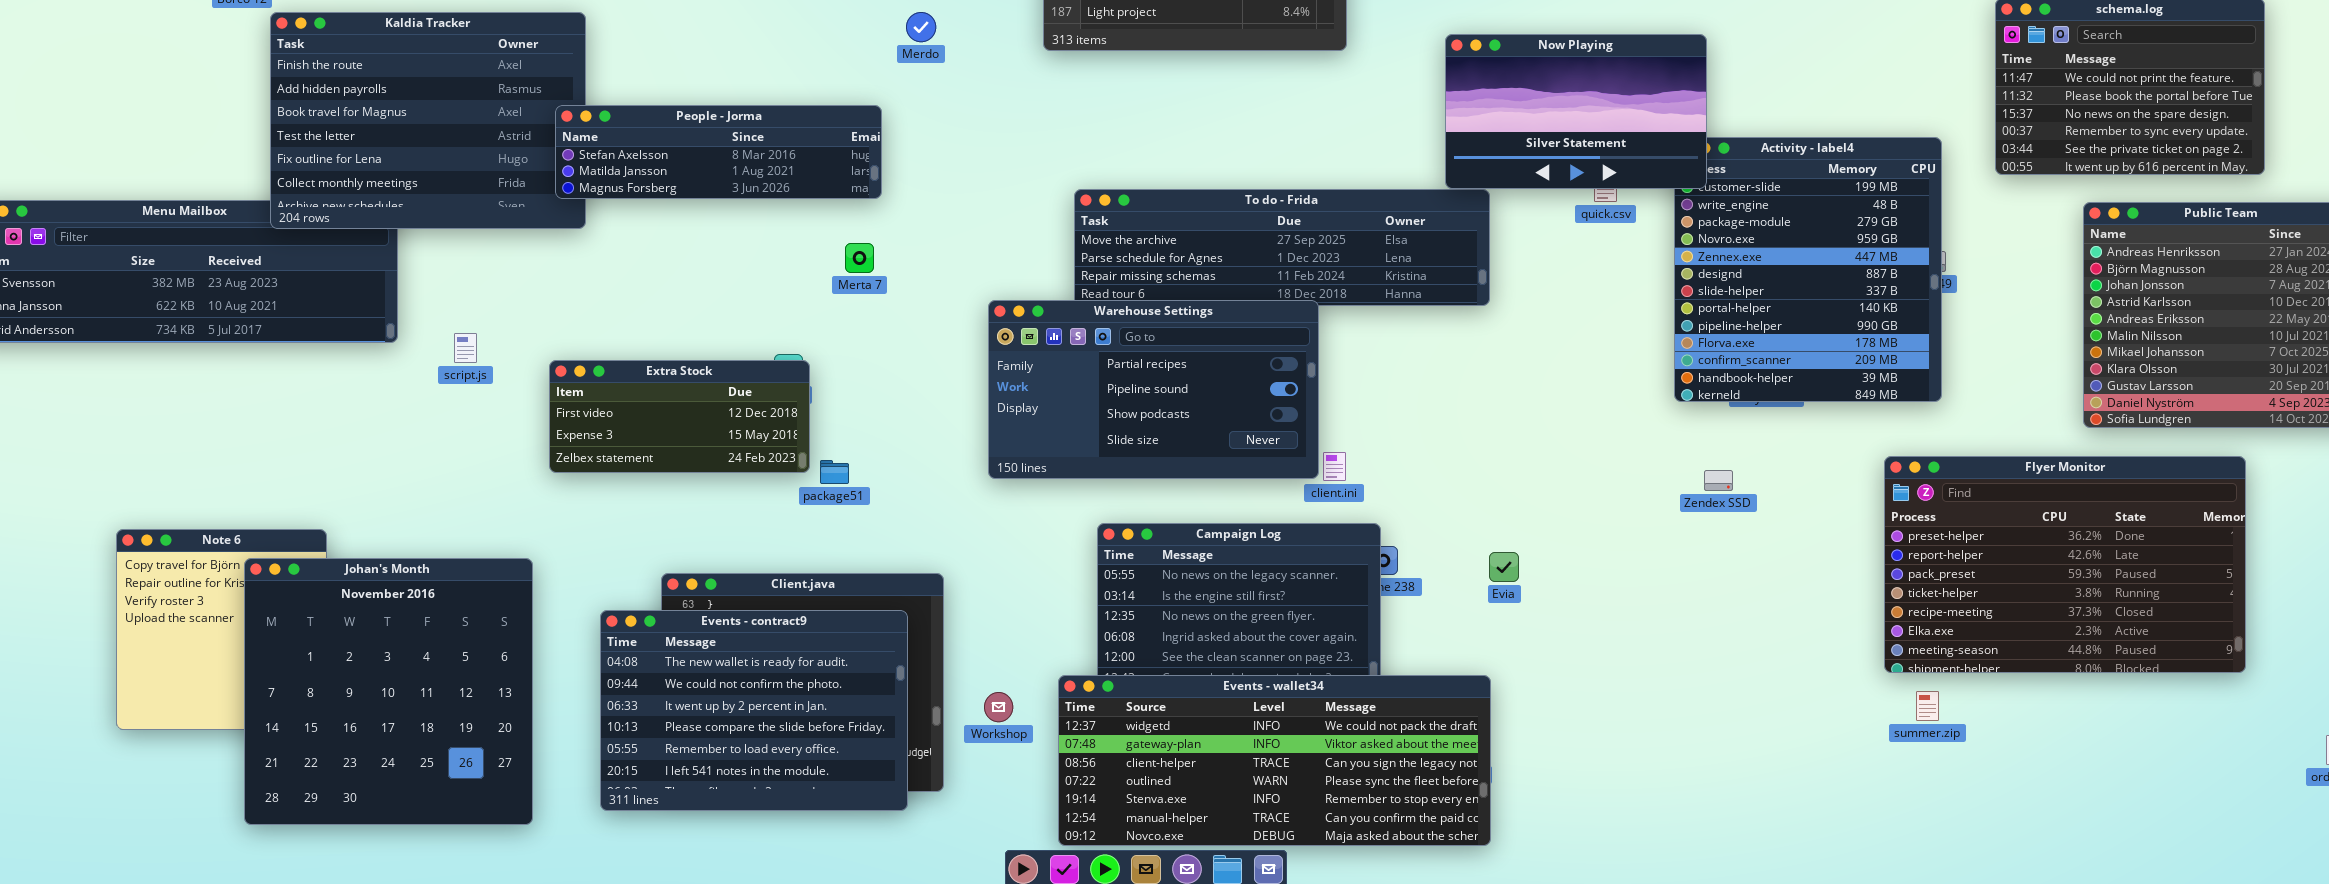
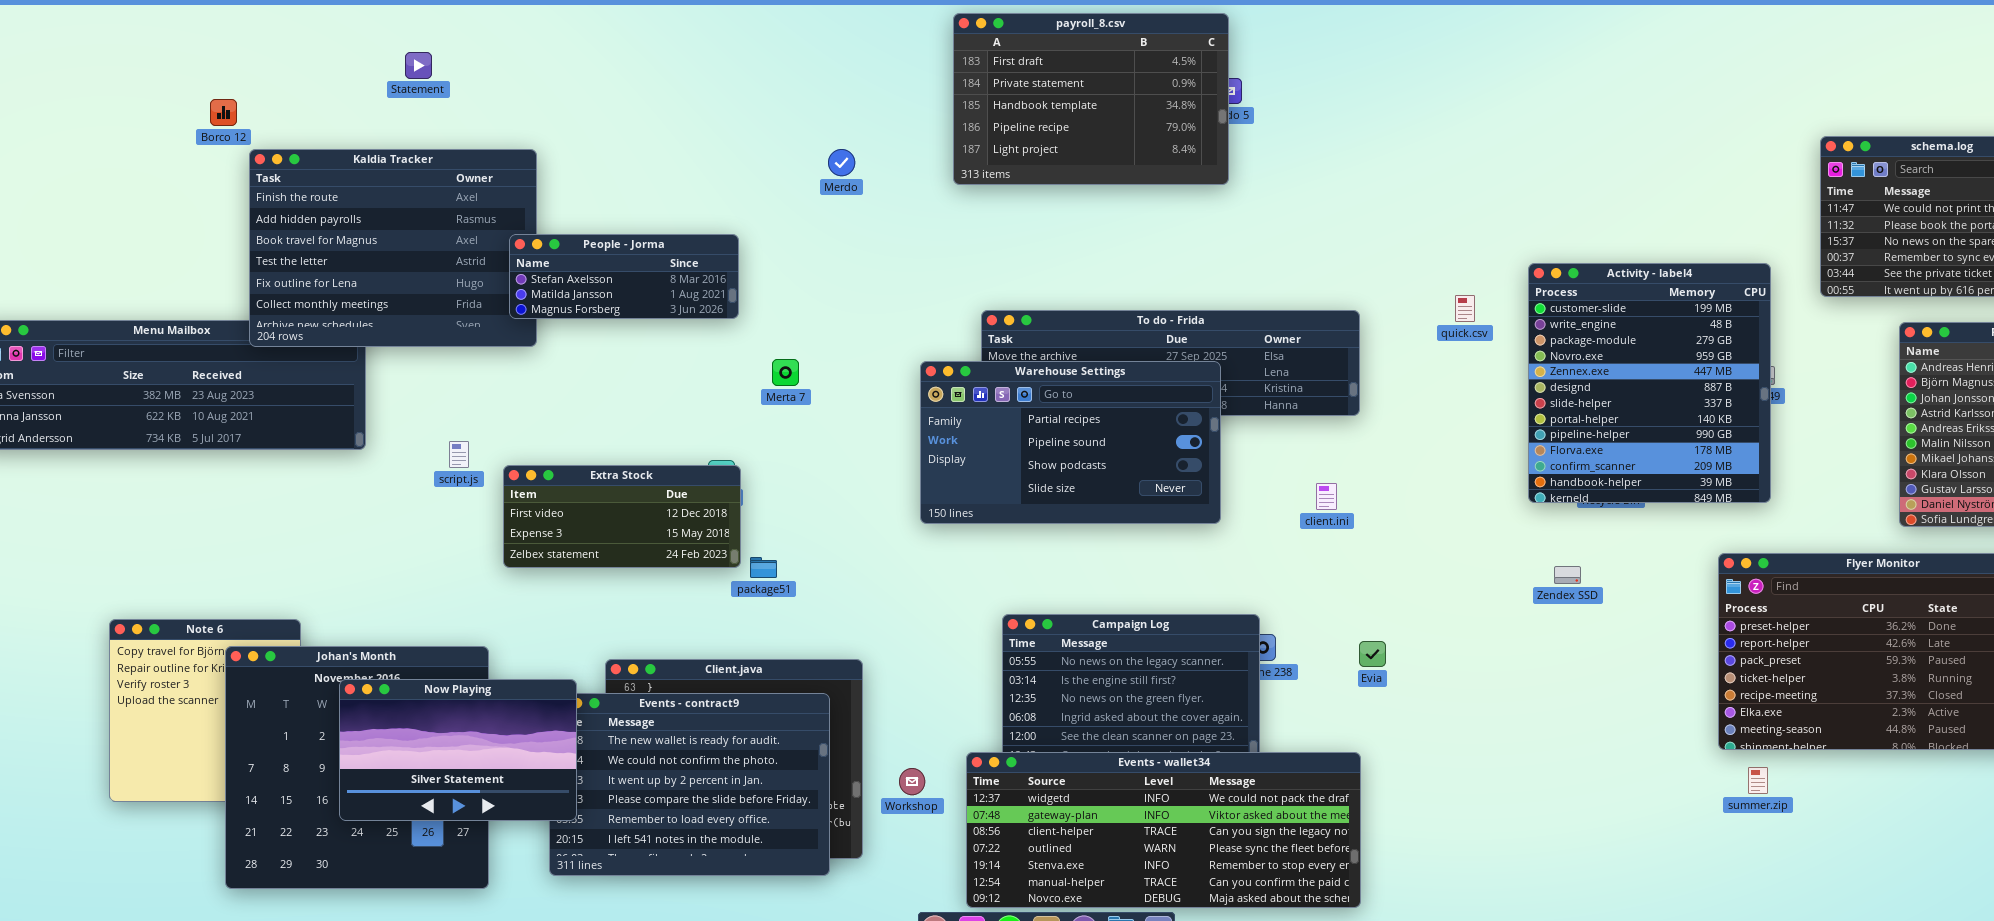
Now Playing: [1445,34,1707,189] -> [339,679,577,821], moved
People - Jorma: [555,105,882,199] -> [509,234,739,319], resized
Warehouse Settings: [988,300,1319,479] -> [920,361,1221,524], moved
script.js: [454,333,477,363] -> [449,441,469,468], moved
client.ini: [1323,452,1346,481] -> [1316,483,1337,510], moved

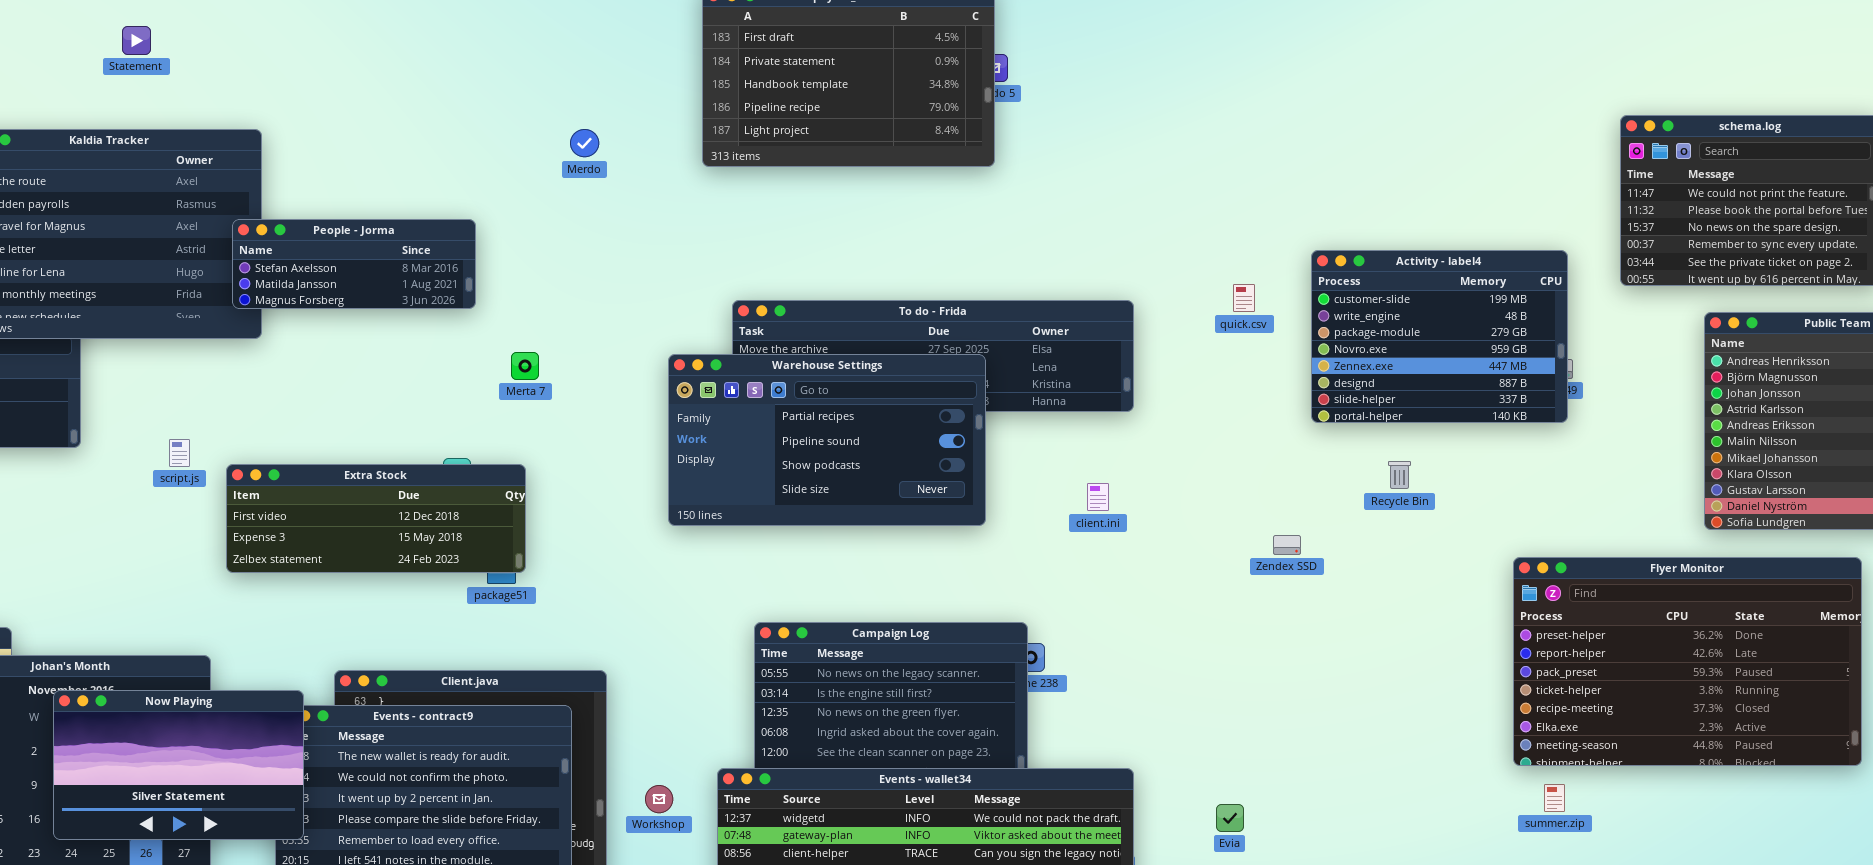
Activity - label4: [1528,263,1771,503] -> [1311,250,1568,423], resized
Extra Stock: [503,465,741,568] -> [226,464,526,573], resized
Zendex SSD: [1554,566,1581,584] -> [1273,535,1301,555], moved
Evia: [1359,641,1386,667] -> [1216,804,1244,832], moved

